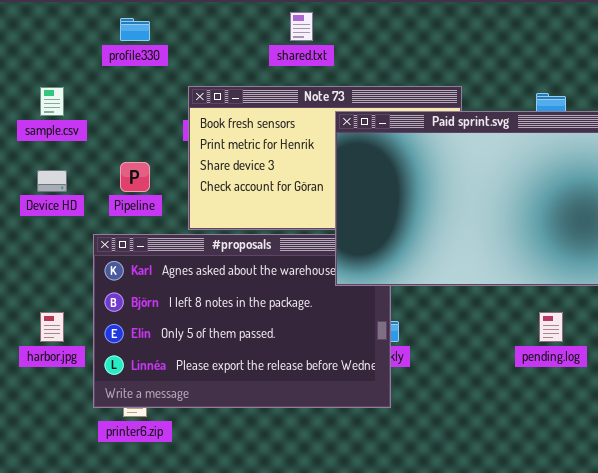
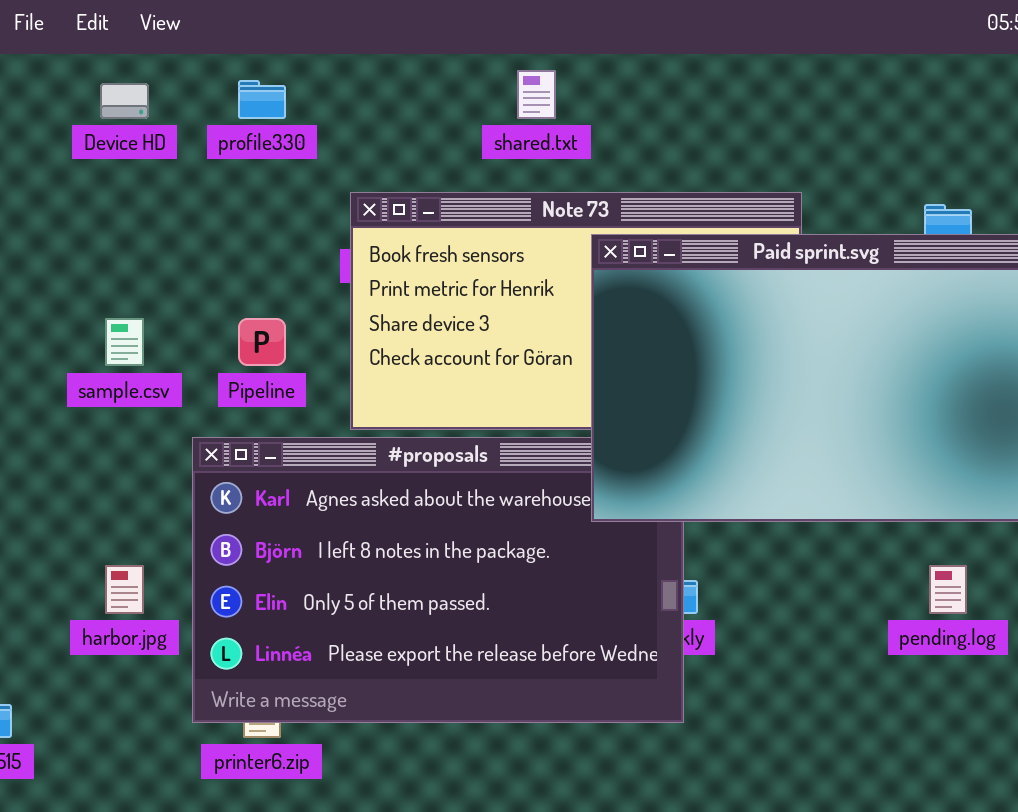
sample.csv: [40,87,64,116] -> [105,318,144,366], moved
Device HD: [37,170,67,192] -> [100,83,149,119], moved

